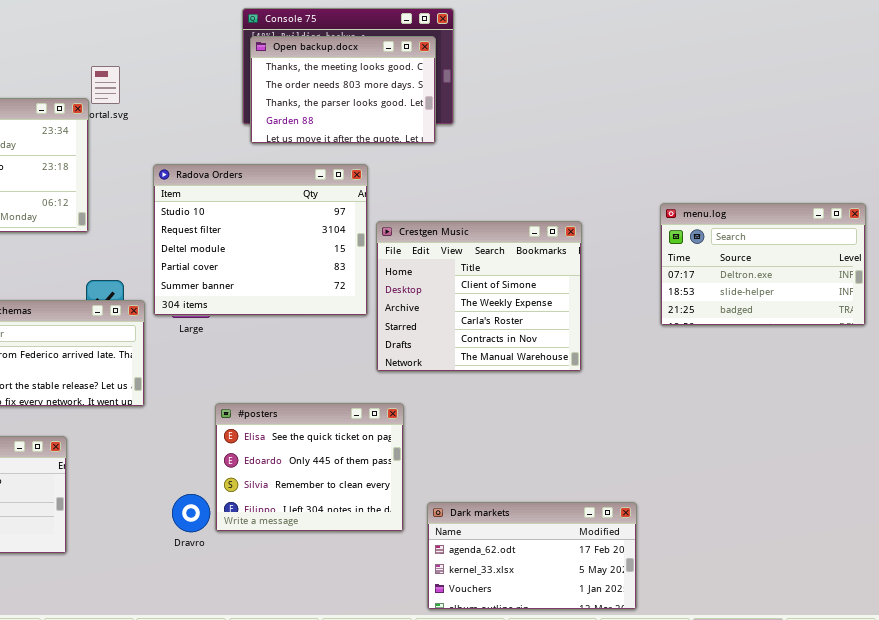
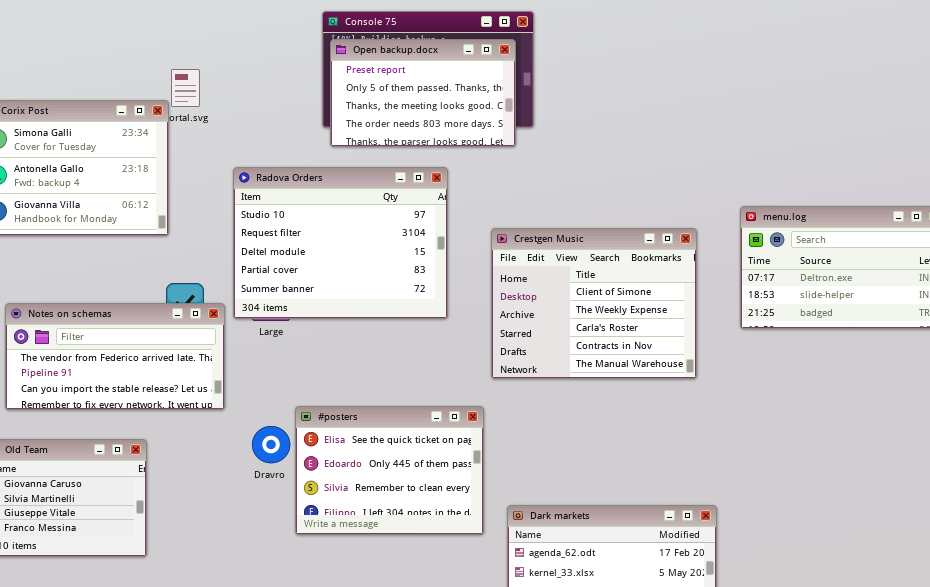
Open backup.docx: [250,36,436,144] -> [330,39,516,147], scrolled up 2 rows
Crestgen Music: [376,221,582,372] -> [491,228,697,379], moved
Dravro: [172,494,210,532] -> [252,426,290,463], moved

